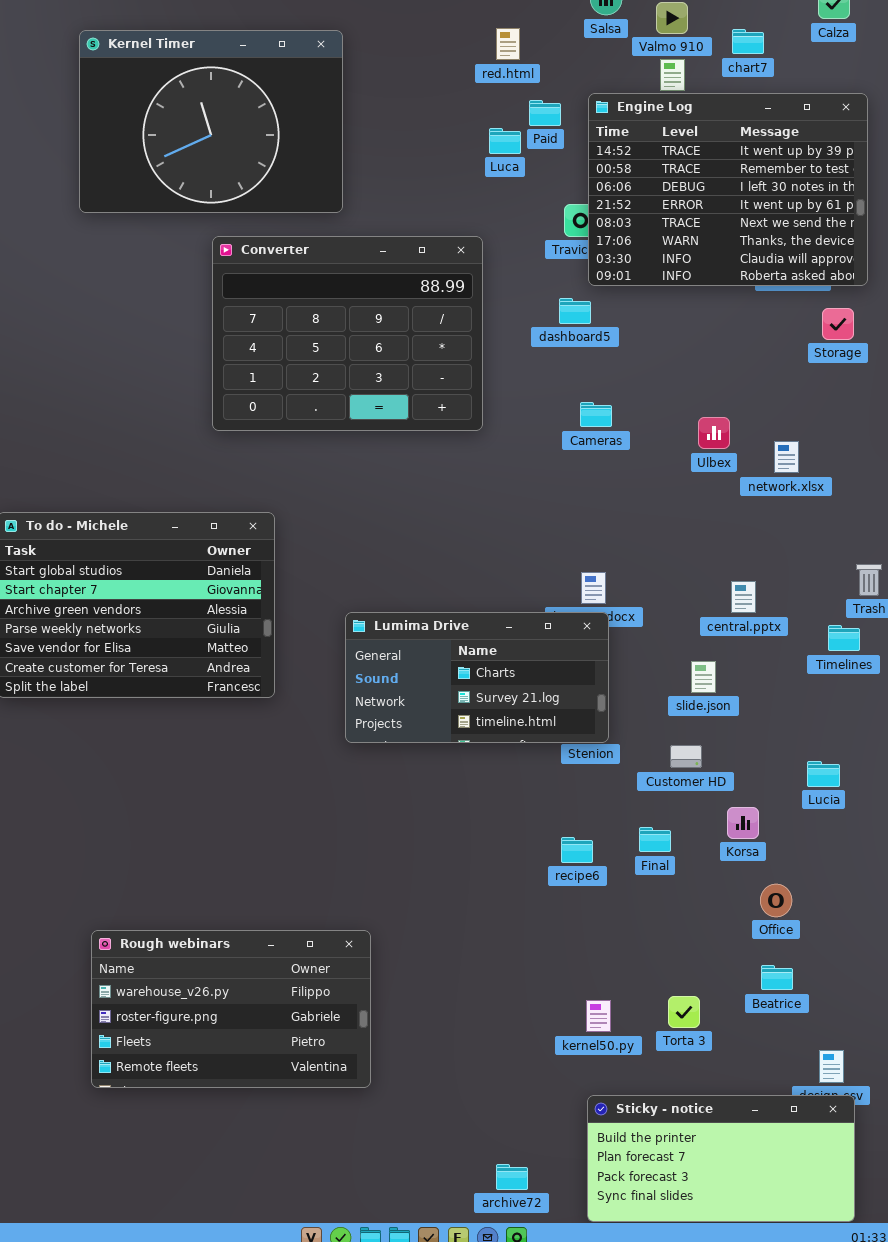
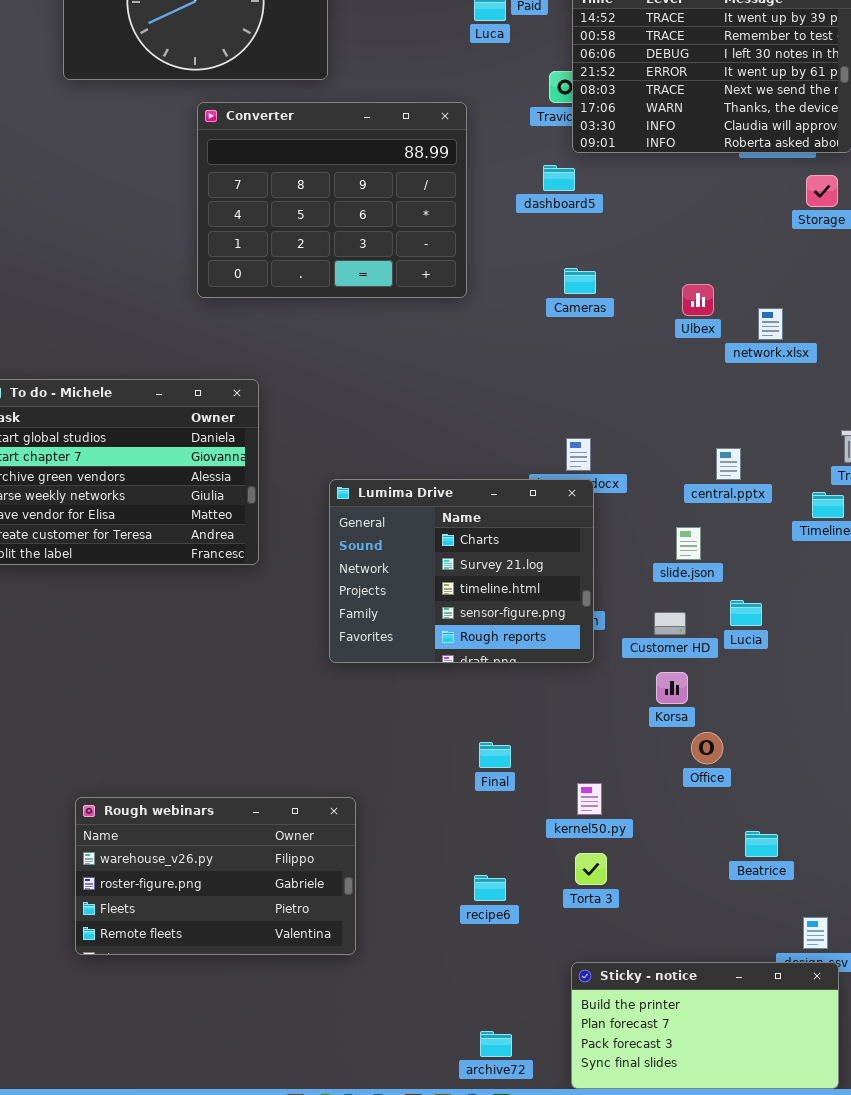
Lumima Drive: [345,612,609,743] -> [329,479,594,663], resized
Lucia: [807,761,840,787] -> [730,600,762,626], moved
Korsa: [727,807,759,839] -> [656,672,688,704], moved
Final: [639,827,671,852] -> [479,742,511,768], moved
recipe6: [561,837,593,863] -> [474,875,506,901], moved
Office: [760,884,792,917] -> [691,732,723,764], moved
Torta 3: [668,996,700,1028] -> [575,853,607,885], moved
kernel50.py: [586,1000,611,1032] -> [577,783,602,815], moved

